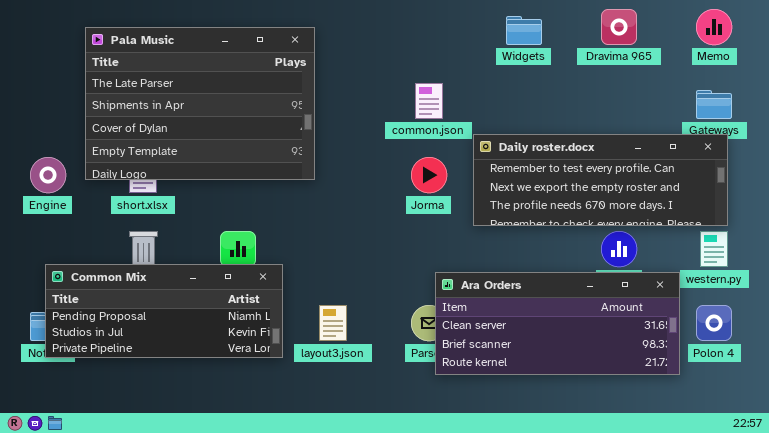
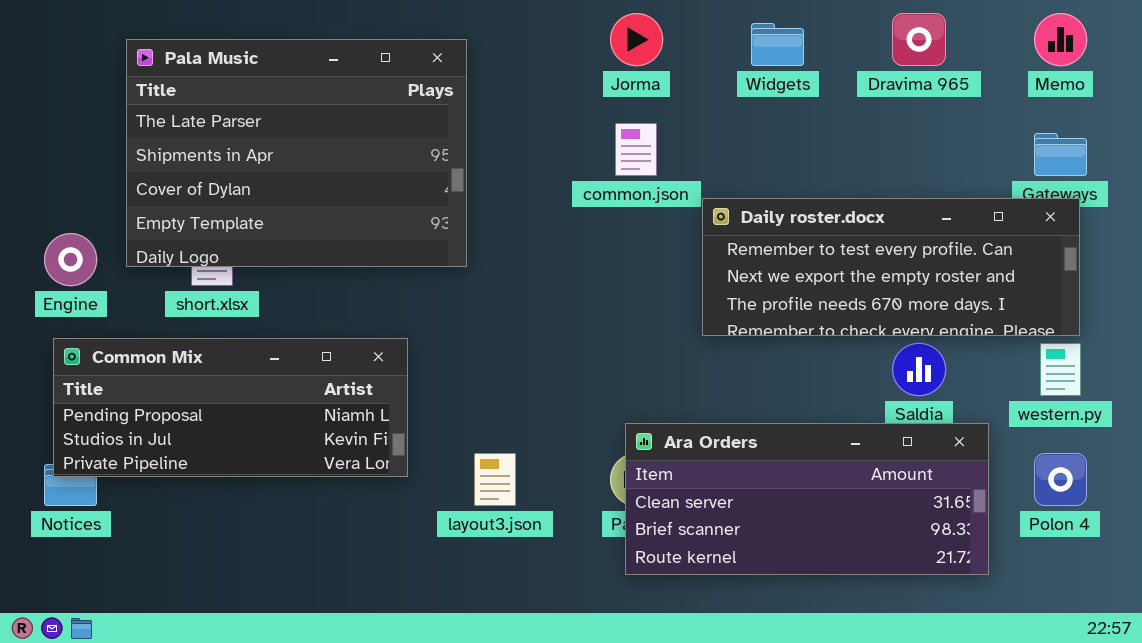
Jorma: [411,157,447,193] -> [610,13,663,66], moved
Common Mix: [45,264,283,358] -> [53,338,408,477], moved
Ara Orders: [435,272,680,375] -> [625,423,989,575], moved

